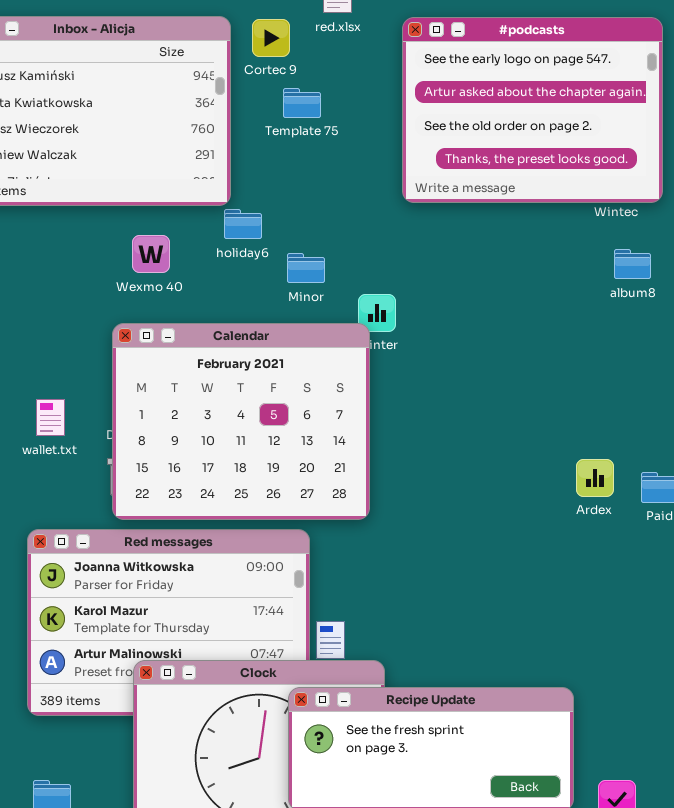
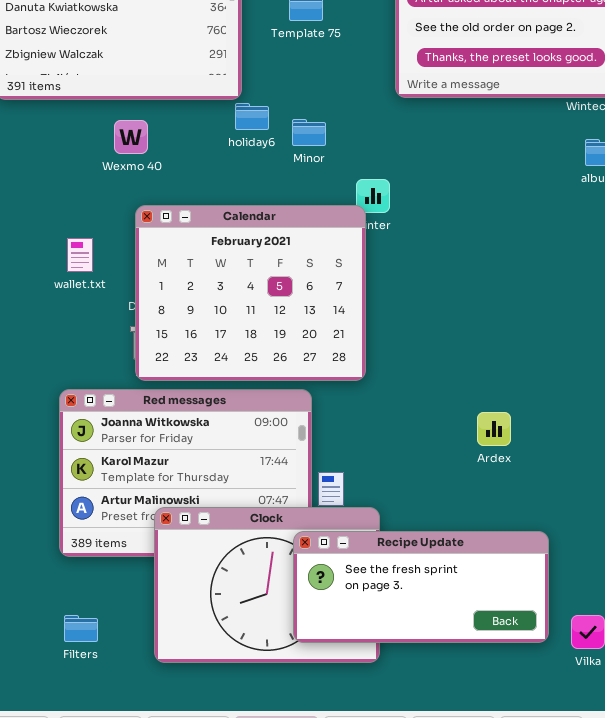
Wexmo 40: [132,235,170,273] -> [114,120,148,154], moved
Minor: [287,253,325,283] -> [292,119,326,146], moved
wallet.txt: [36,399,65,436] -> [67,238,93,272], moved
Ardex: [576,459,614,497] -> [477,412,511,446], moved

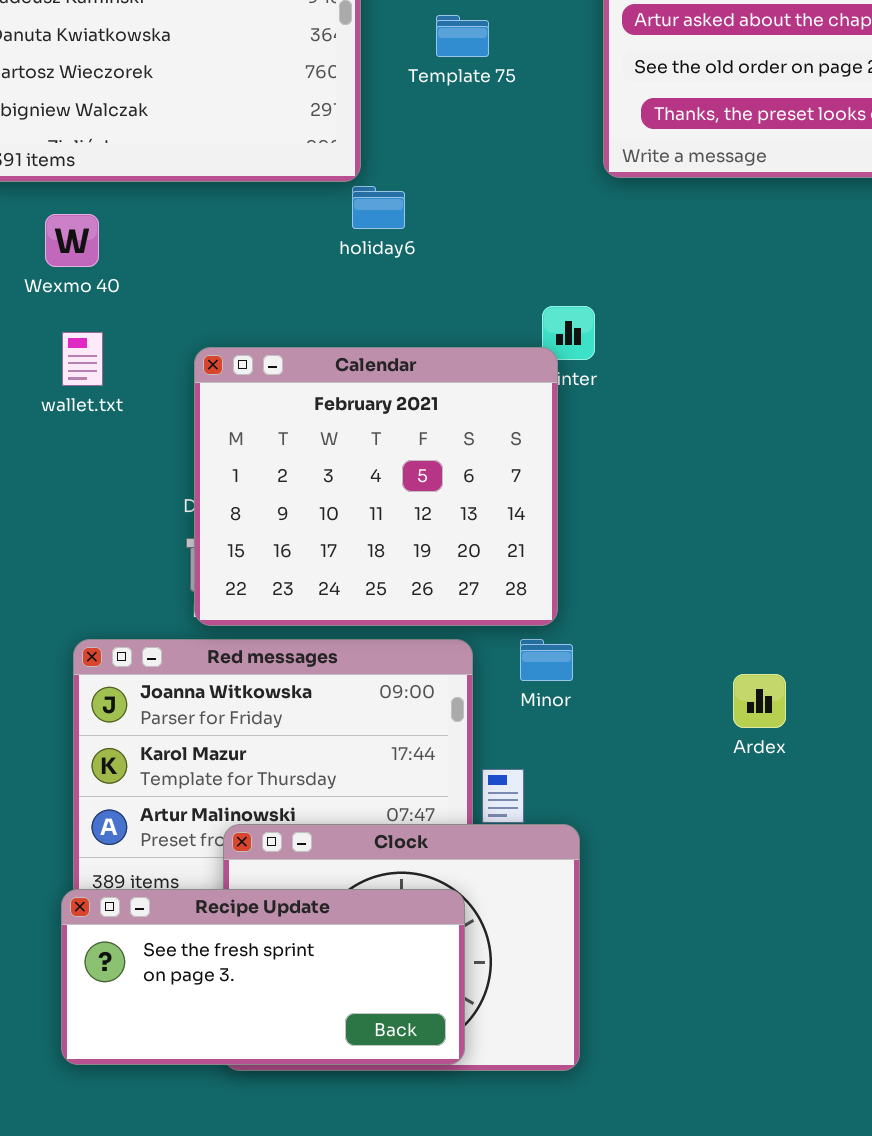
Minor: [292,119,326,146] -> [520,639,573,681], moved
Wexmo 40: [114,120,148,154] -> [45,214,99,267], moved
wallet.txt: [67,238,93,272] -> [62,332,103,386], moved
Recipe Update: [293,531,549,643] -> [61,889,465,1065], moved

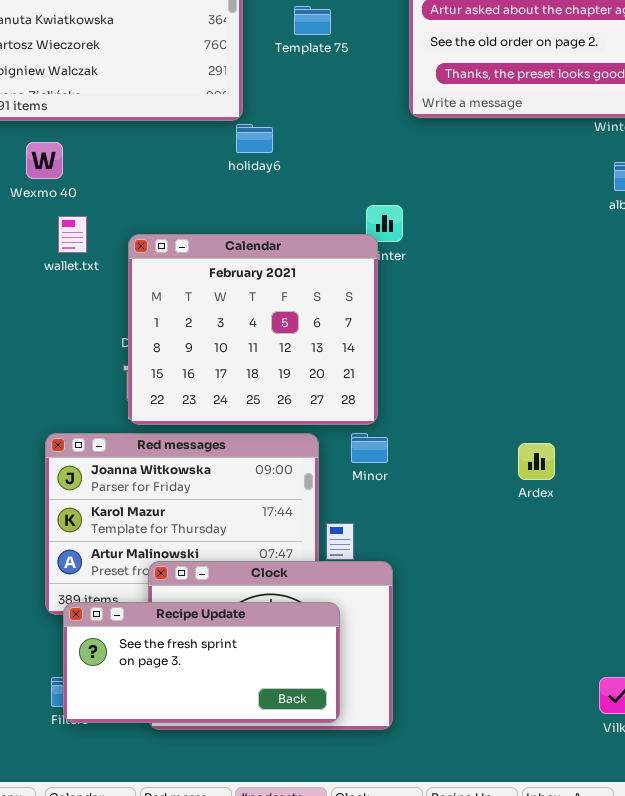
wallet.txt: [62,332,103,386] -> [58,216,87,253], moved
Ardex: [733,674,786,728] -> [518,443,555,480], moved
Recipe Update: [61,889,465,1065] -> [63,602,340,723], moved

